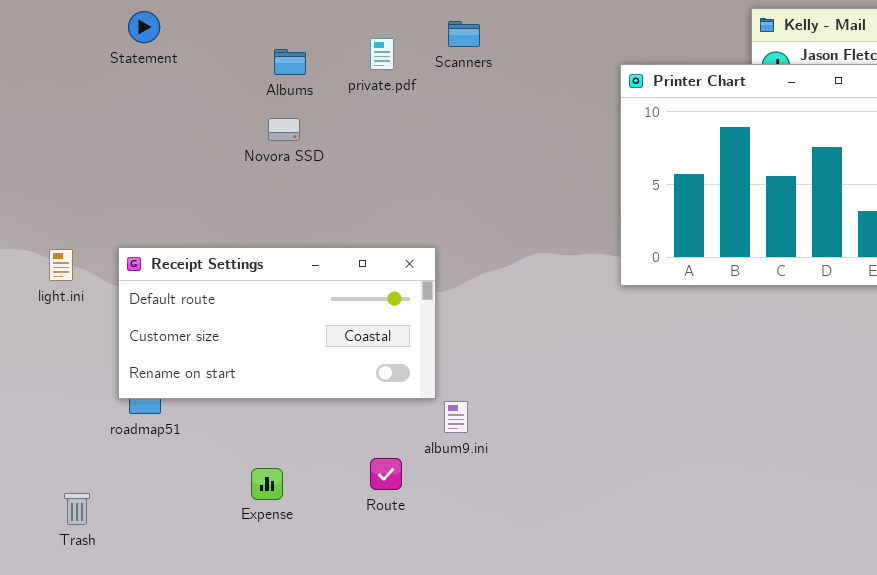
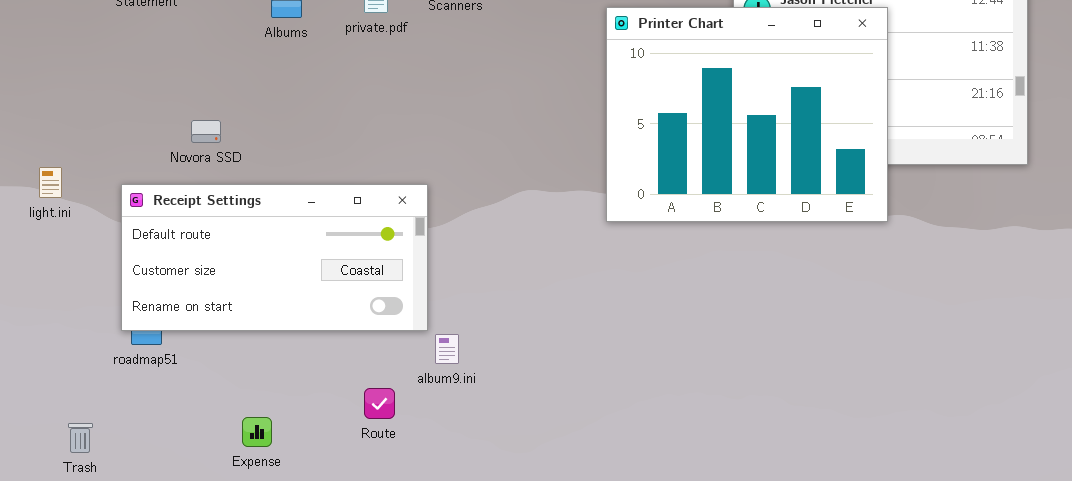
Novora SSD: [268,118,300,141] -> [191,120,221,143], moved
light.ini: [49,249,73,281] -> [39,167,62,198], moved
Expense: [251,468,283,500] -> [242,417,272,447], moved

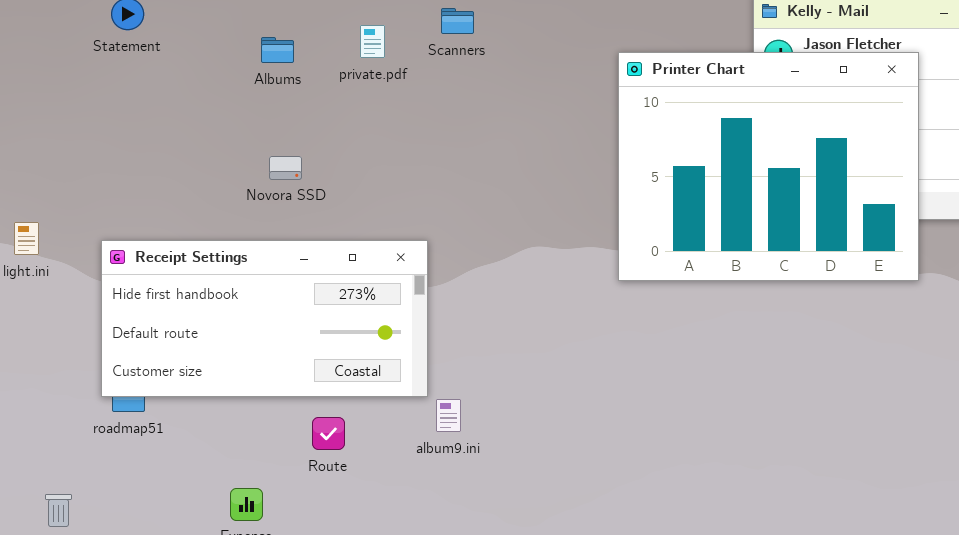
Novora SSD: [191,120,221,143] -> [269,156,302,180], moved
Receipt Settings: [121,184,428,331] -> [101,240,428,397], scrolled up 1 row
Route: [364,388,395,419] -> [312,417,345,450], moved

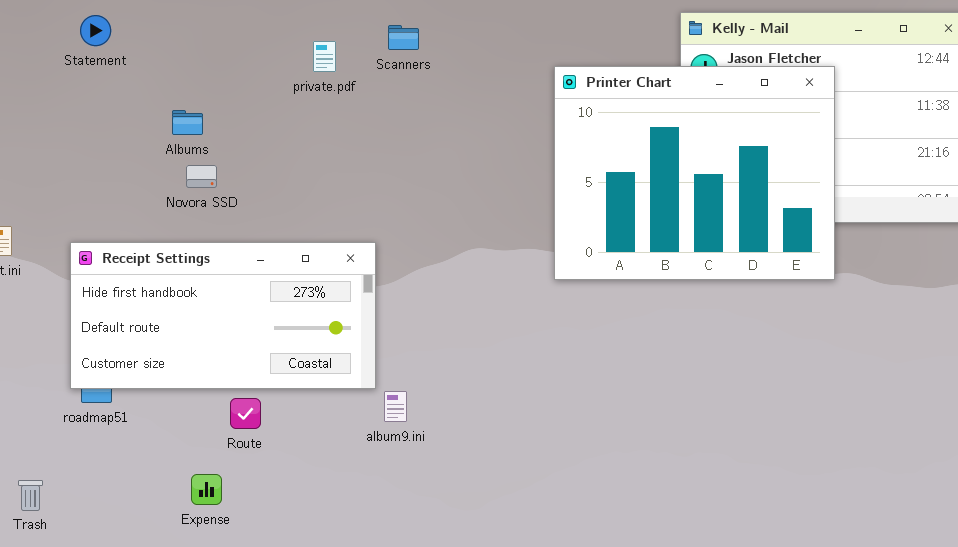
Albums: [261,37,294,63] -> [172,110,203,135], moved
Novora SSD: [269,156,302,180] -> [186,165,217,188], moved
Route: [312,417,345,450] -> [230,398,261,429], moved

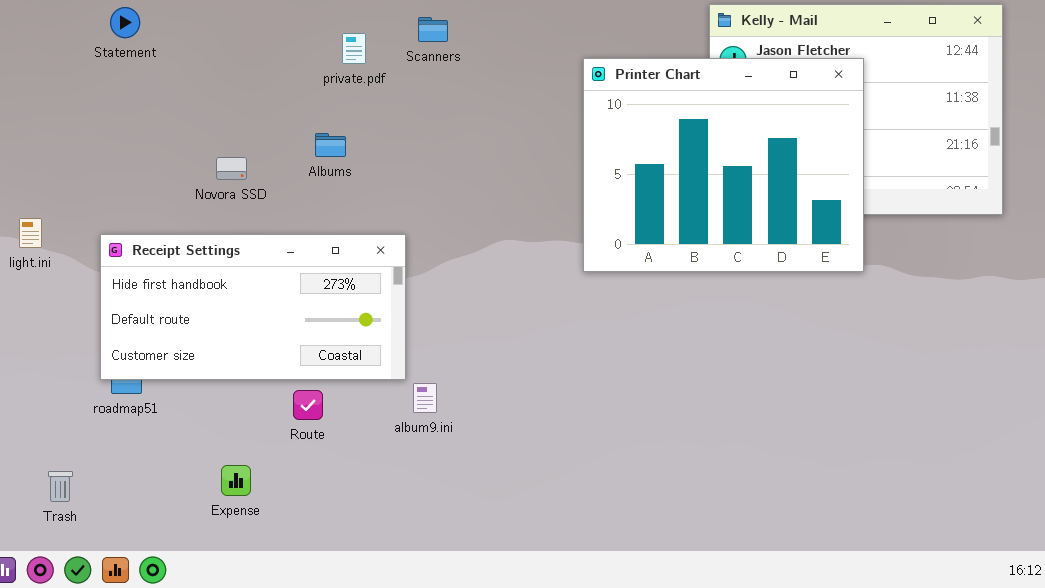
Albums: [172,110,203,135] -> [315,133,346,157], moved
Route: [230,398,261,429] -> [293,390,323,420], moved

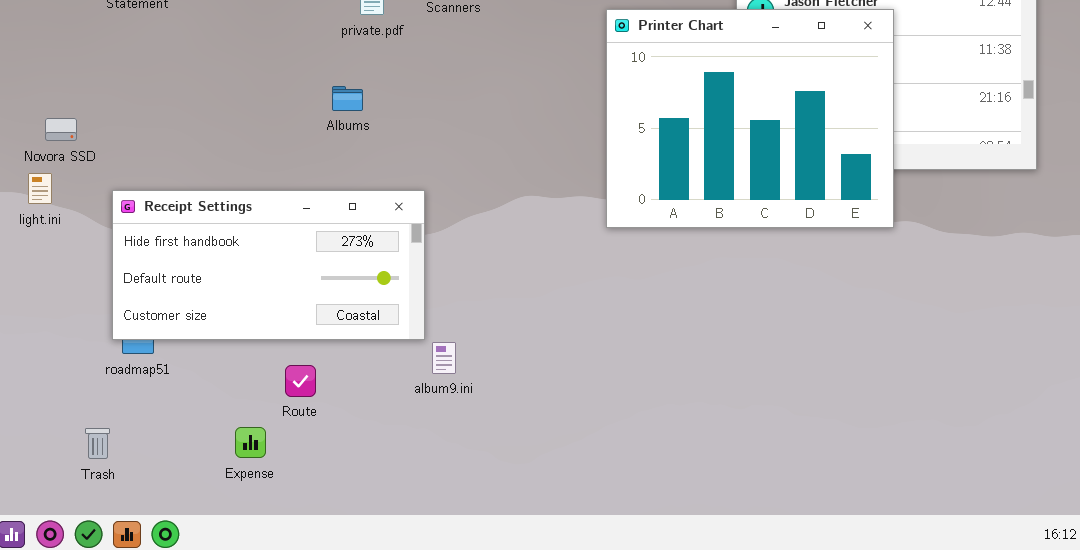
Novora SSD: [216,157,247,180] -> [45,118,77,141], moved
Route: [293,390,323,420] -> [285,365,316,397], moved
Trash: [48,471,73,502] -> [85,428,110,459], moved

